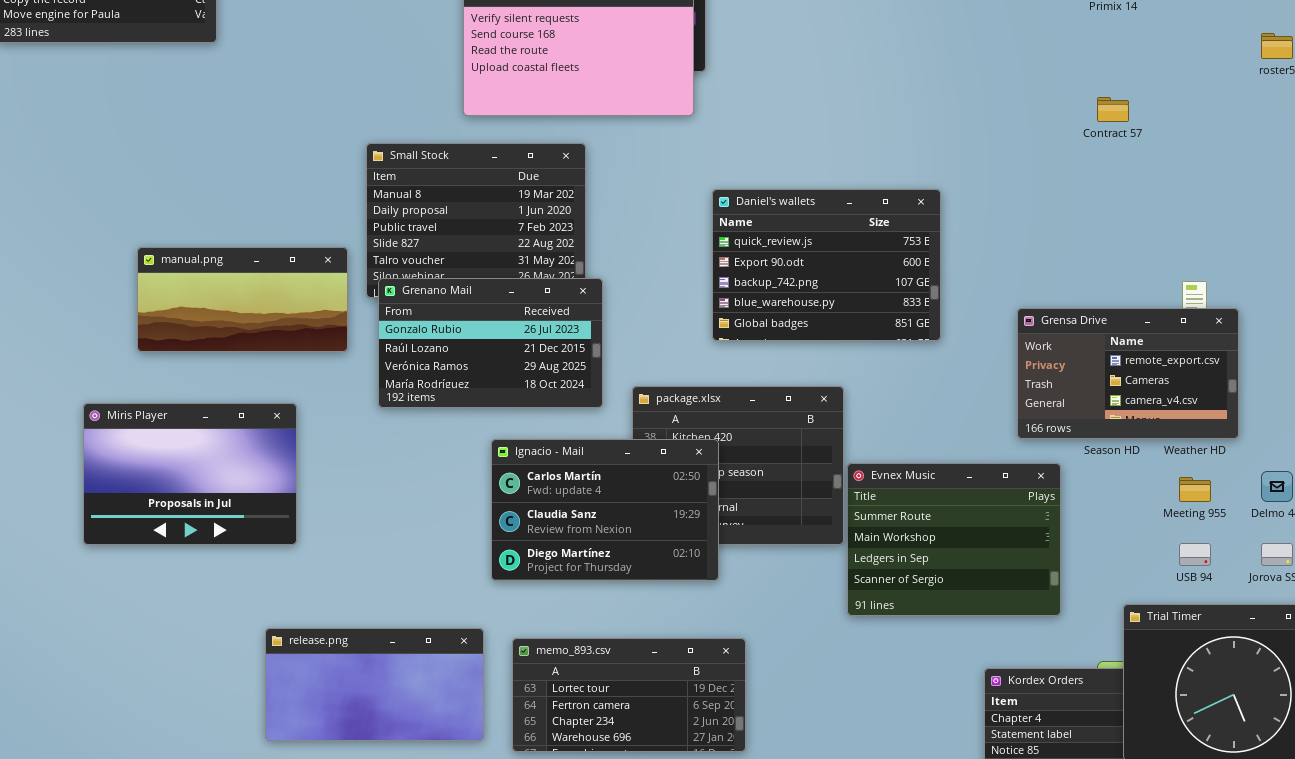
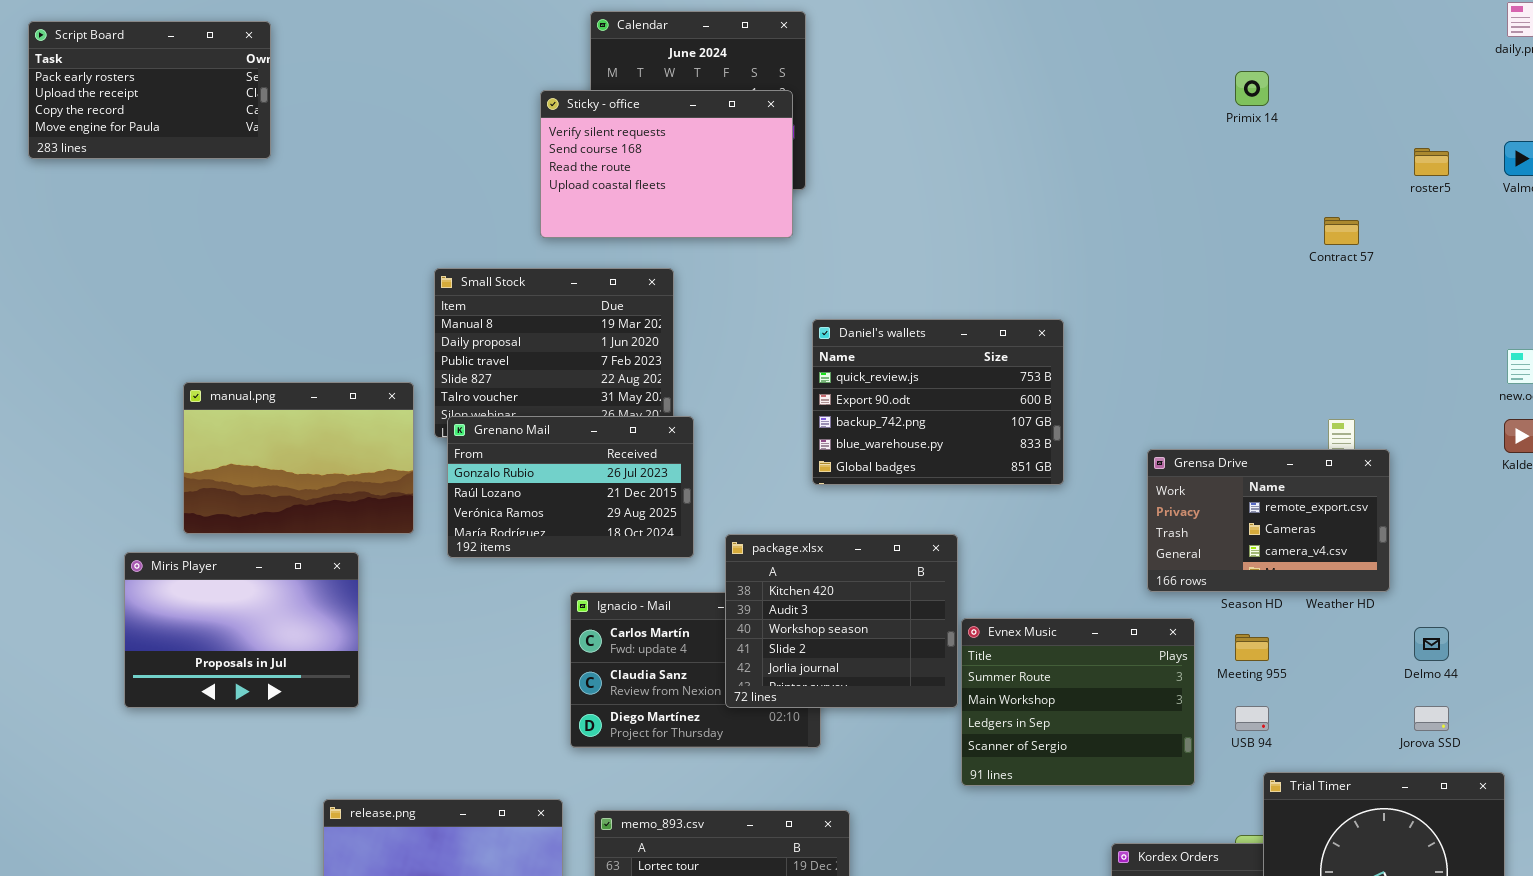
Contract 57: [1097,97,1129,122] -> [1324,217,1359,245], moved
manual.png: [137,247,348,352] -> [183,382,414,534], resized
package.xlsx: [632,386,844,545] -> [725,534,958,708], raised
Meeting 955: [1179,477,1211,502] -> [1235,634,1269,661], moved
USB 94: [1179,543,1211,566] -> [1235,706,1269,731], moved

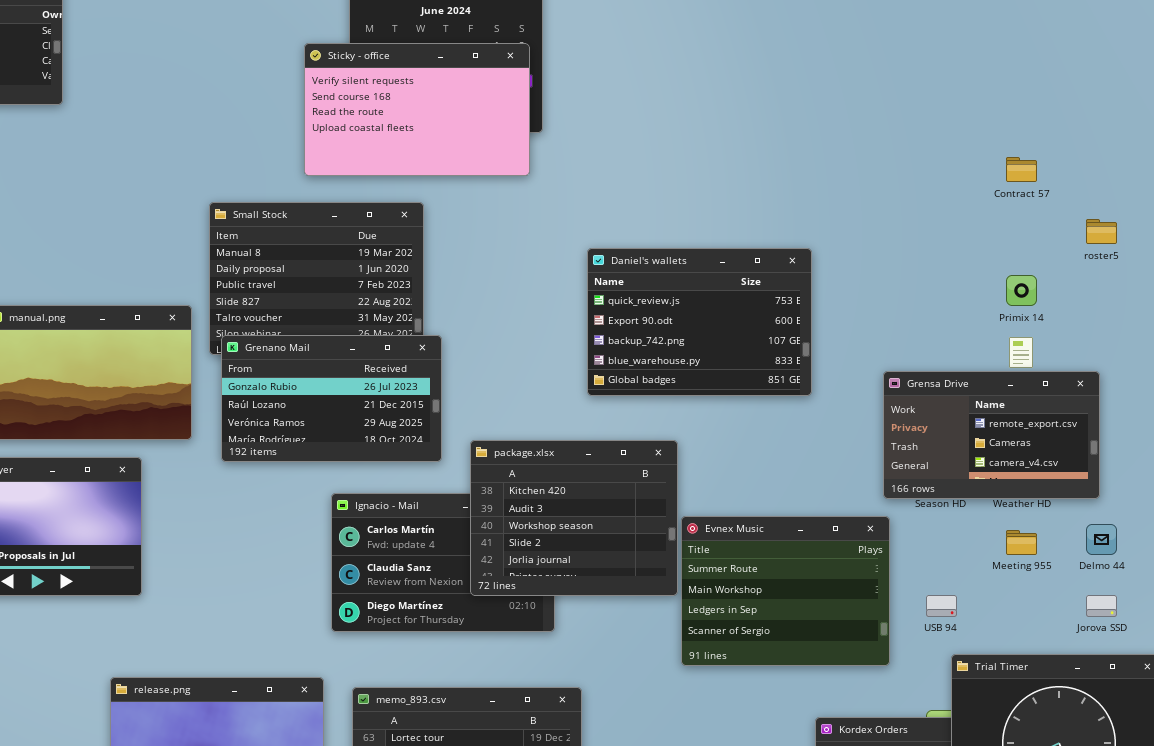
Primix 14: [1235,71,1269,106] -> [1006,275,1037,306], moved
roster5: [1414,148,1449,176] -> [1086,219,1117,244], moved
Daniel's wallets: [812,319,1064,485] -> [587,248,812,396], moved
Grensa Drive: [1147,449,1390,592] -> [883,371,1100,499], moved
Meeting 955: [1235,634,1269,661] -> [1006,530,1037,555], moved

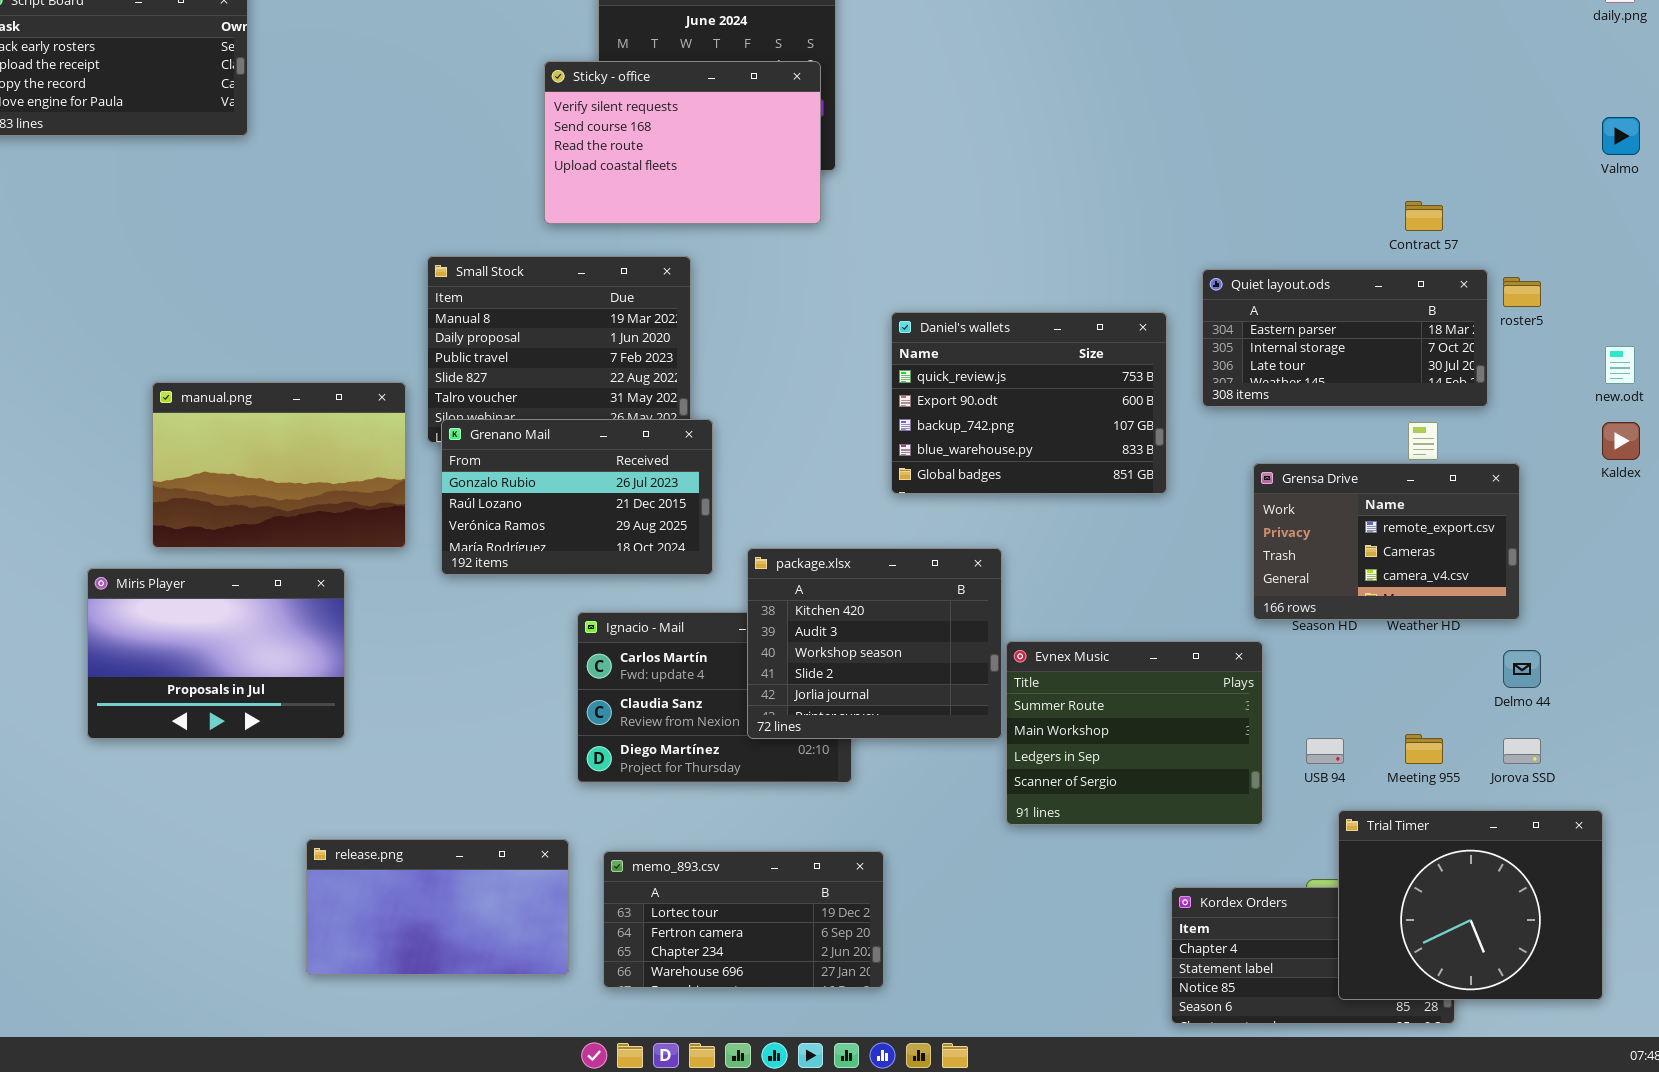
Quiet layout.ods: none -> [1202,269,1488,407], opened
Meeting 955: [1006,530,1037,555] -> [1405,734,1443,764], moved

